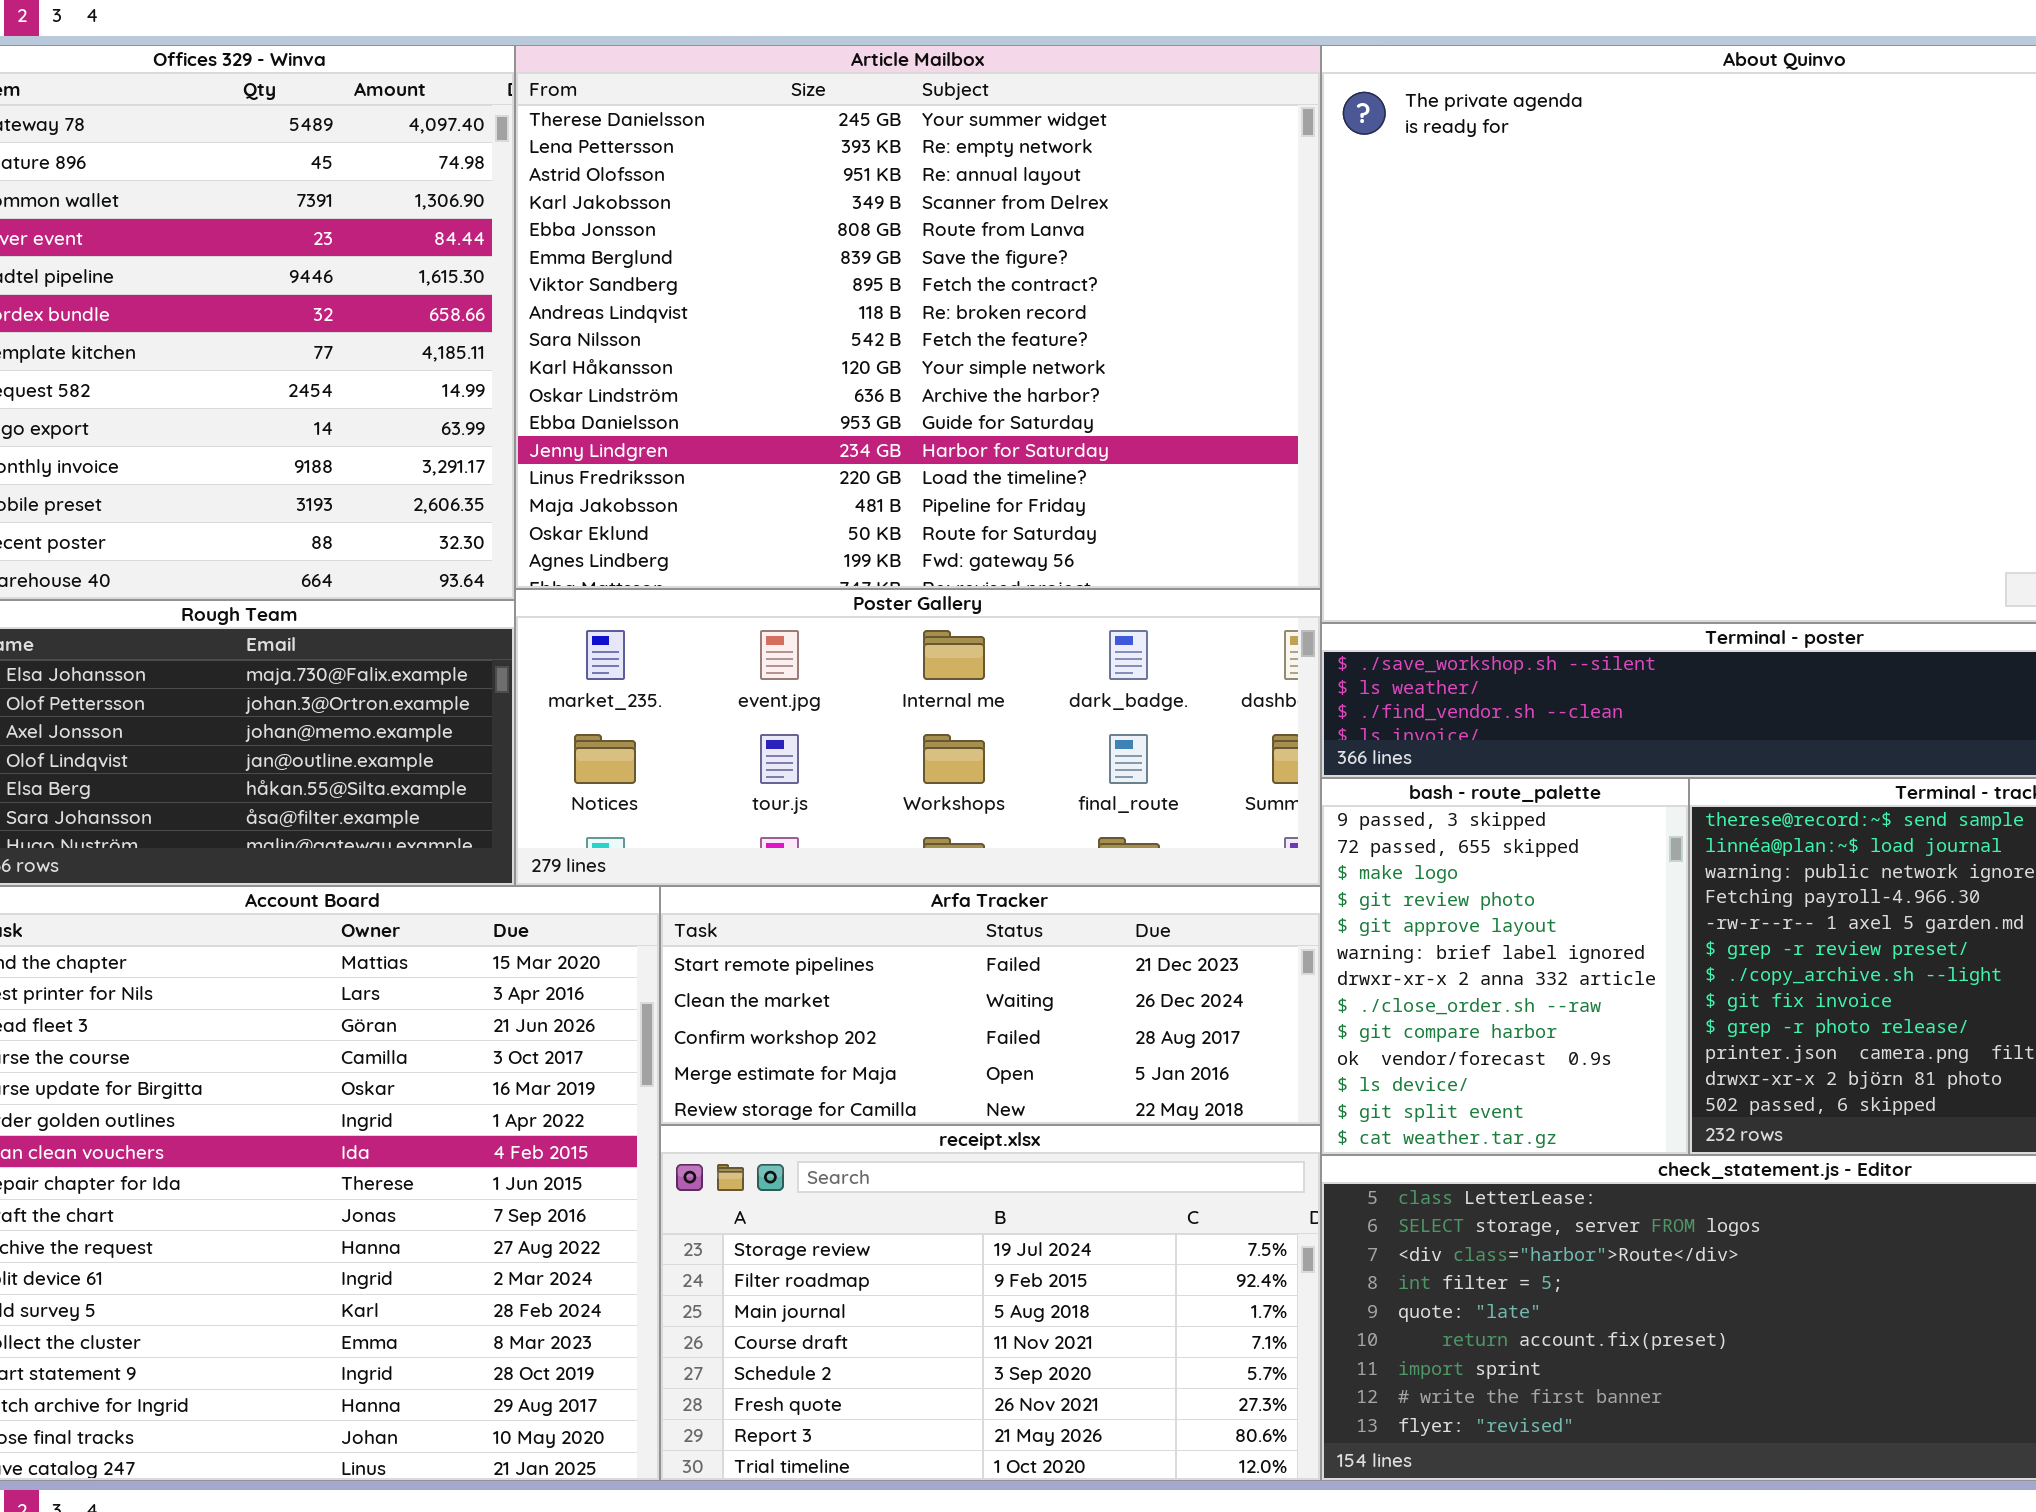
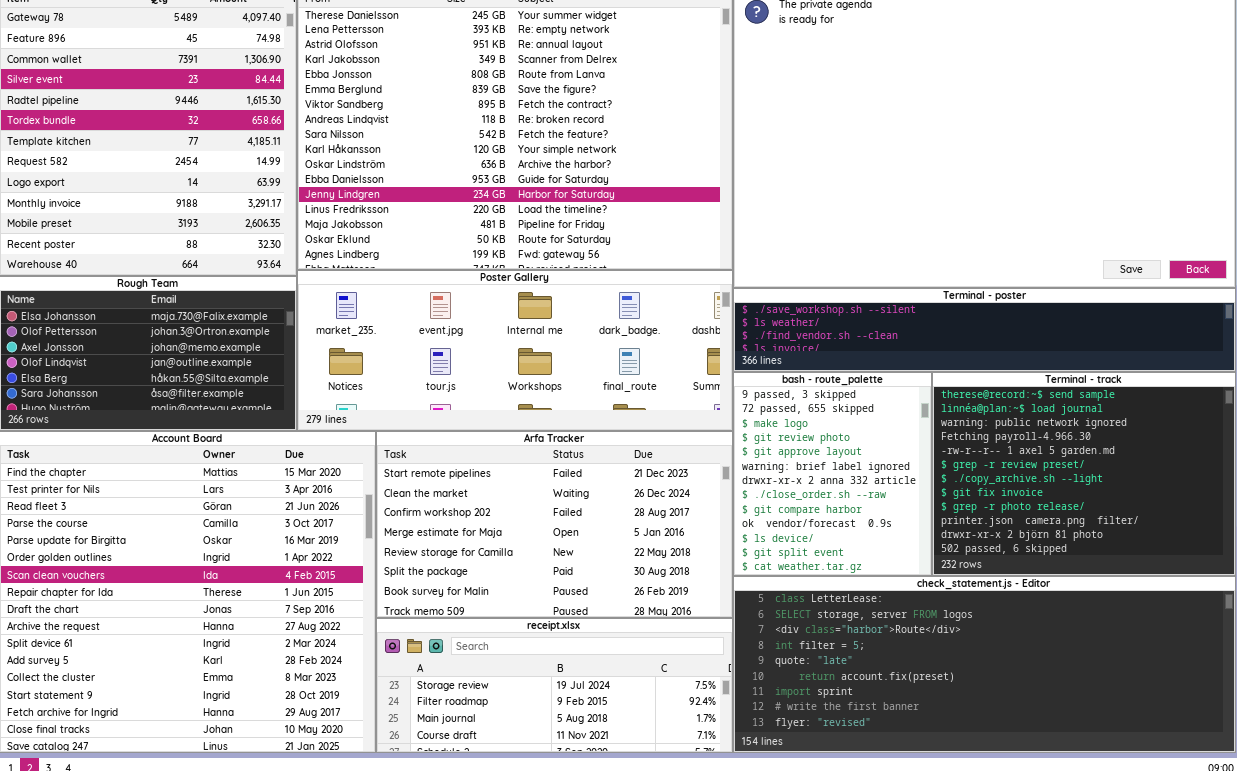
Arfa Tracker: [660,886,1321,1125] -> [376,431,733,618], resized
receipt.xlsx: [660,1125,1321,1481] -> [376,618,733,753], resized

